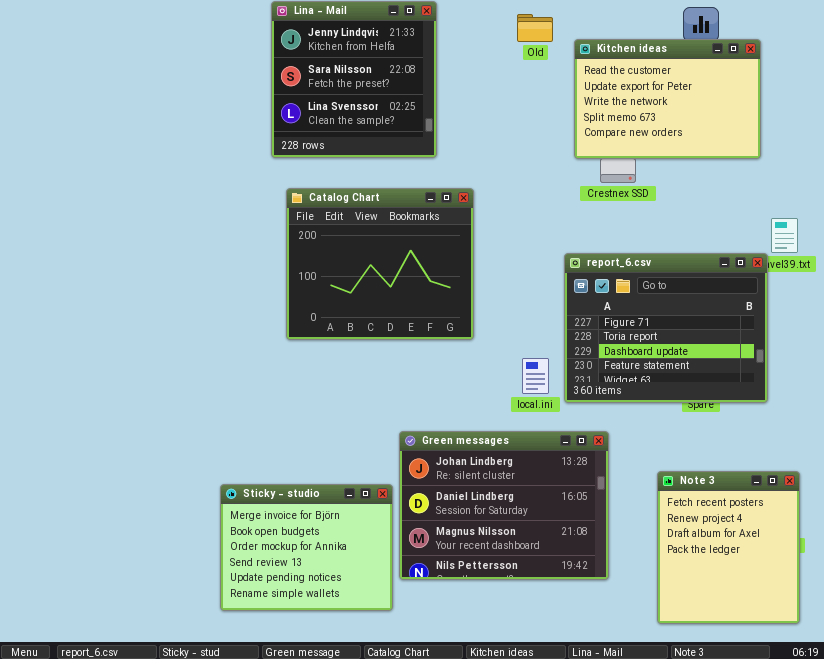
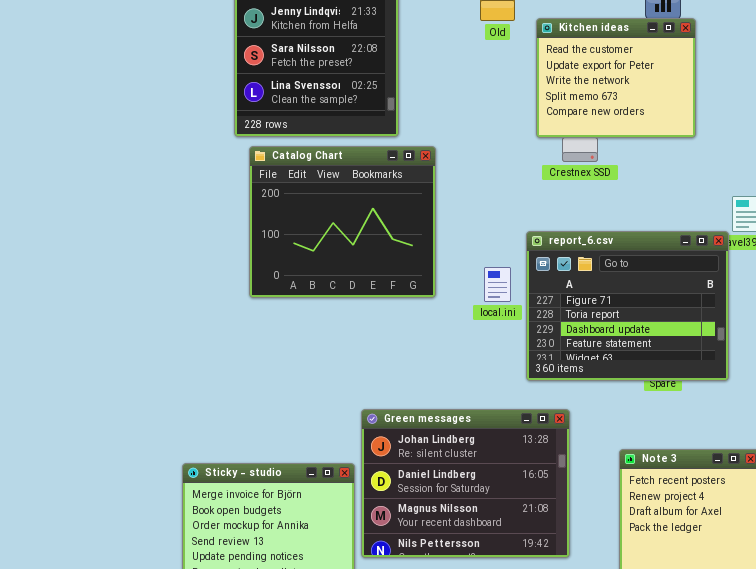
Kitchen ideas: [574,39,761,159] -> [536,18,696,138], resized
Catalog Chart: [286,188,474,340] -> [249,146,436,298], moved
local.ini: [522,358,549,394] -> [484,267,511,302], moved

